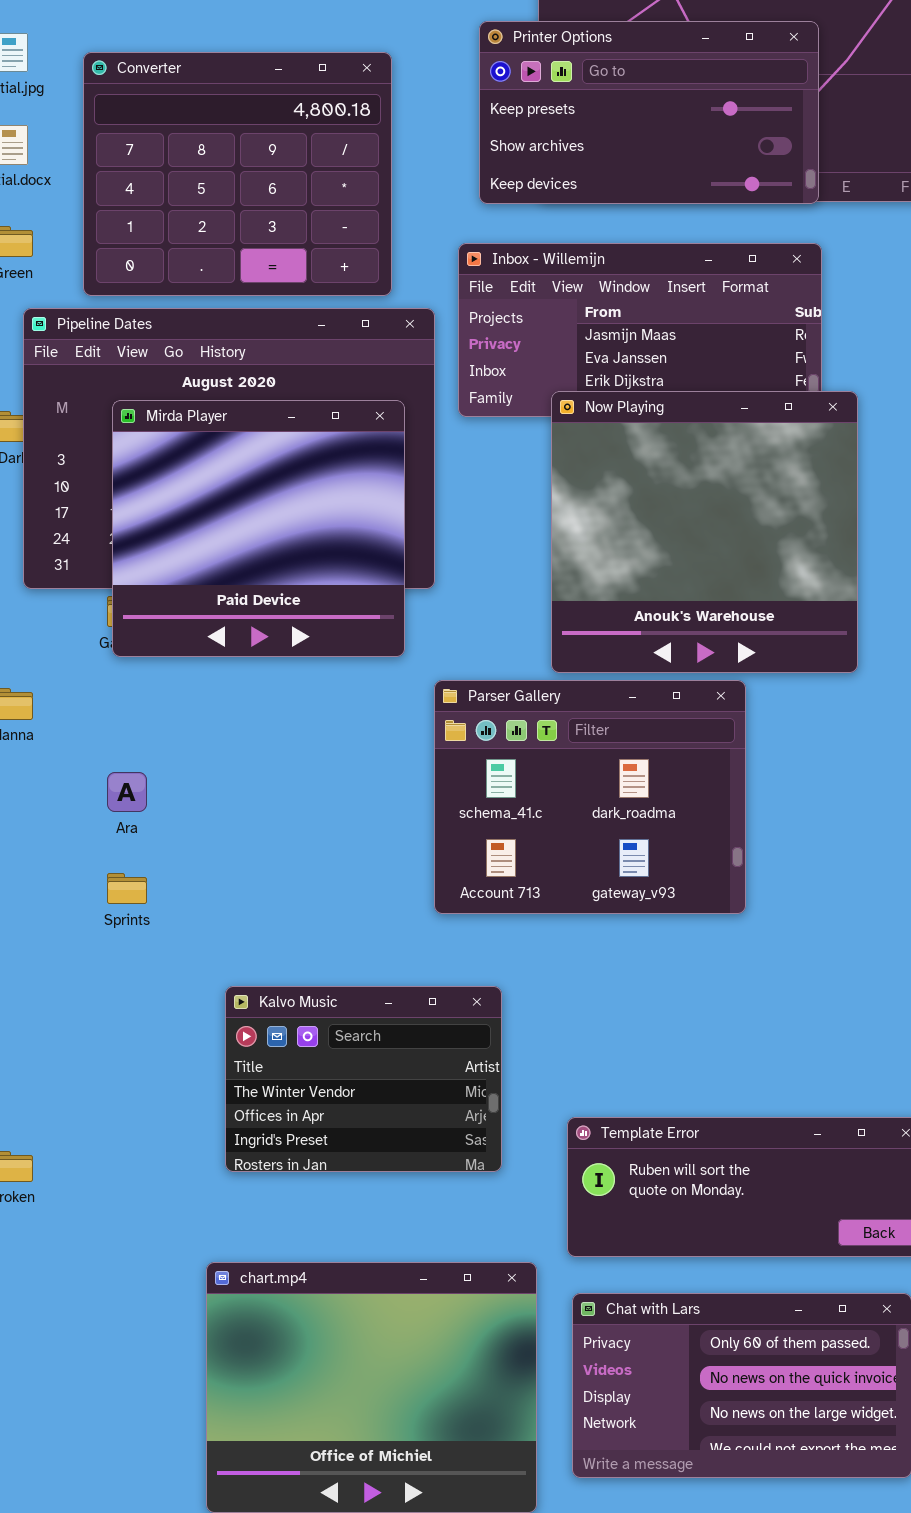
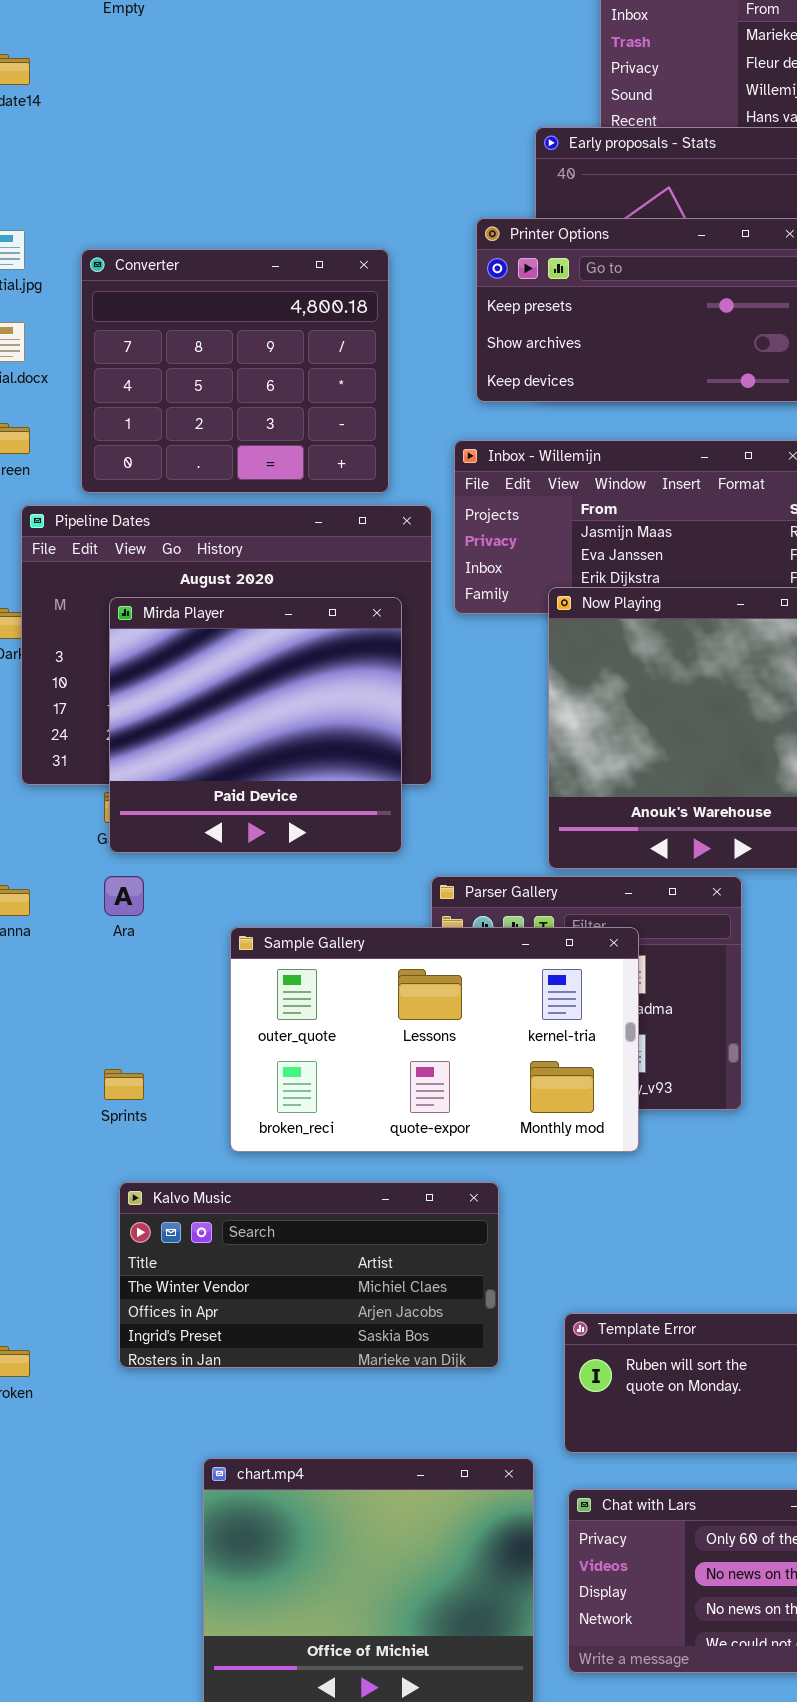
Sample Gallery: none -> [230,927,639,1152], opened
Ara: [107,772,147,812] -> [104,876,144,916], moved
Kalvo Music: [225,986,502,1172] -> [119,1182,499,1368], resized

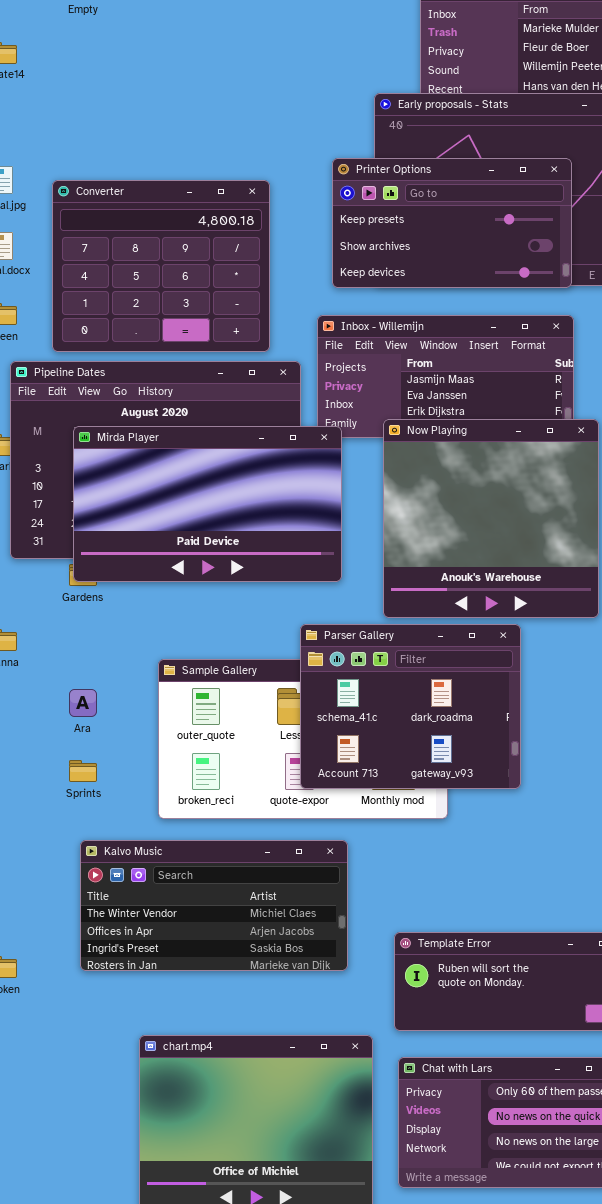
Mirda Player: [109,597,402,853] -> [73,426,342,582], resized
Ara: [104,876,144,916] -> [69,689,97,717], moved
Parser Gallery: [431,876,742,1110] -> [300,624,521,789], raised

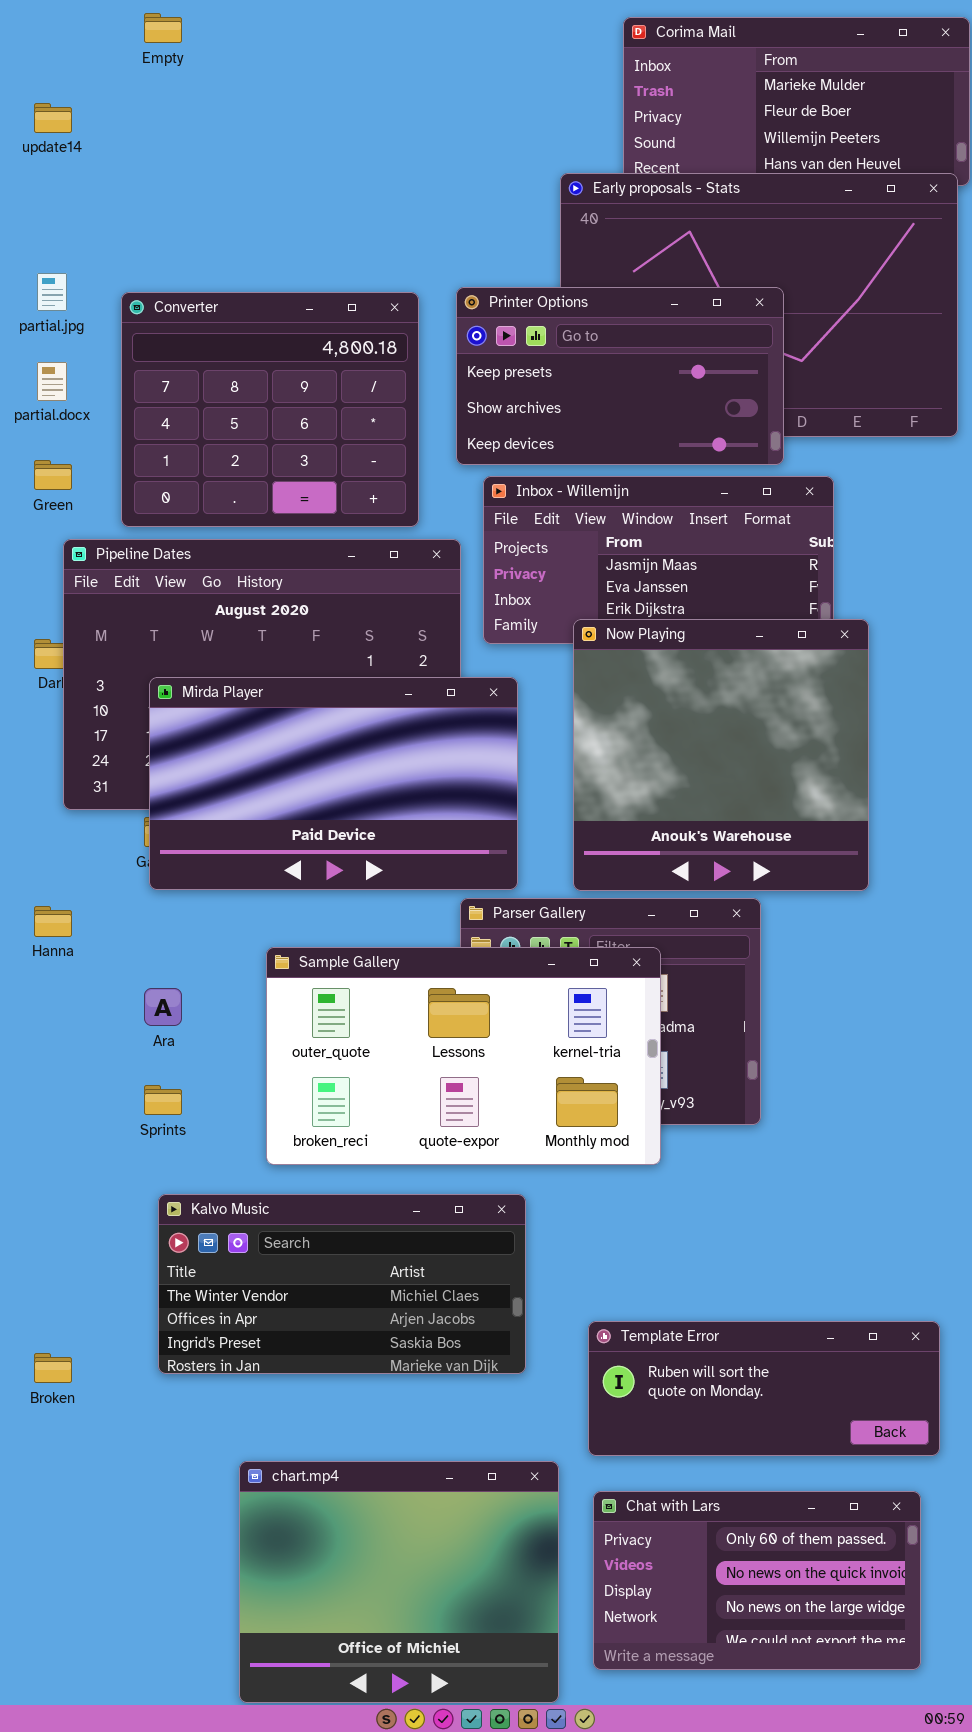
Printer Options: [332,158,572,288] -> [456,287,784,465], moved
Mirda Player: [73,426,342,582] -> [149,677,518,890], moved
Sample Gallery: [158,659,448,819] -> [266,947,661,1165], raised

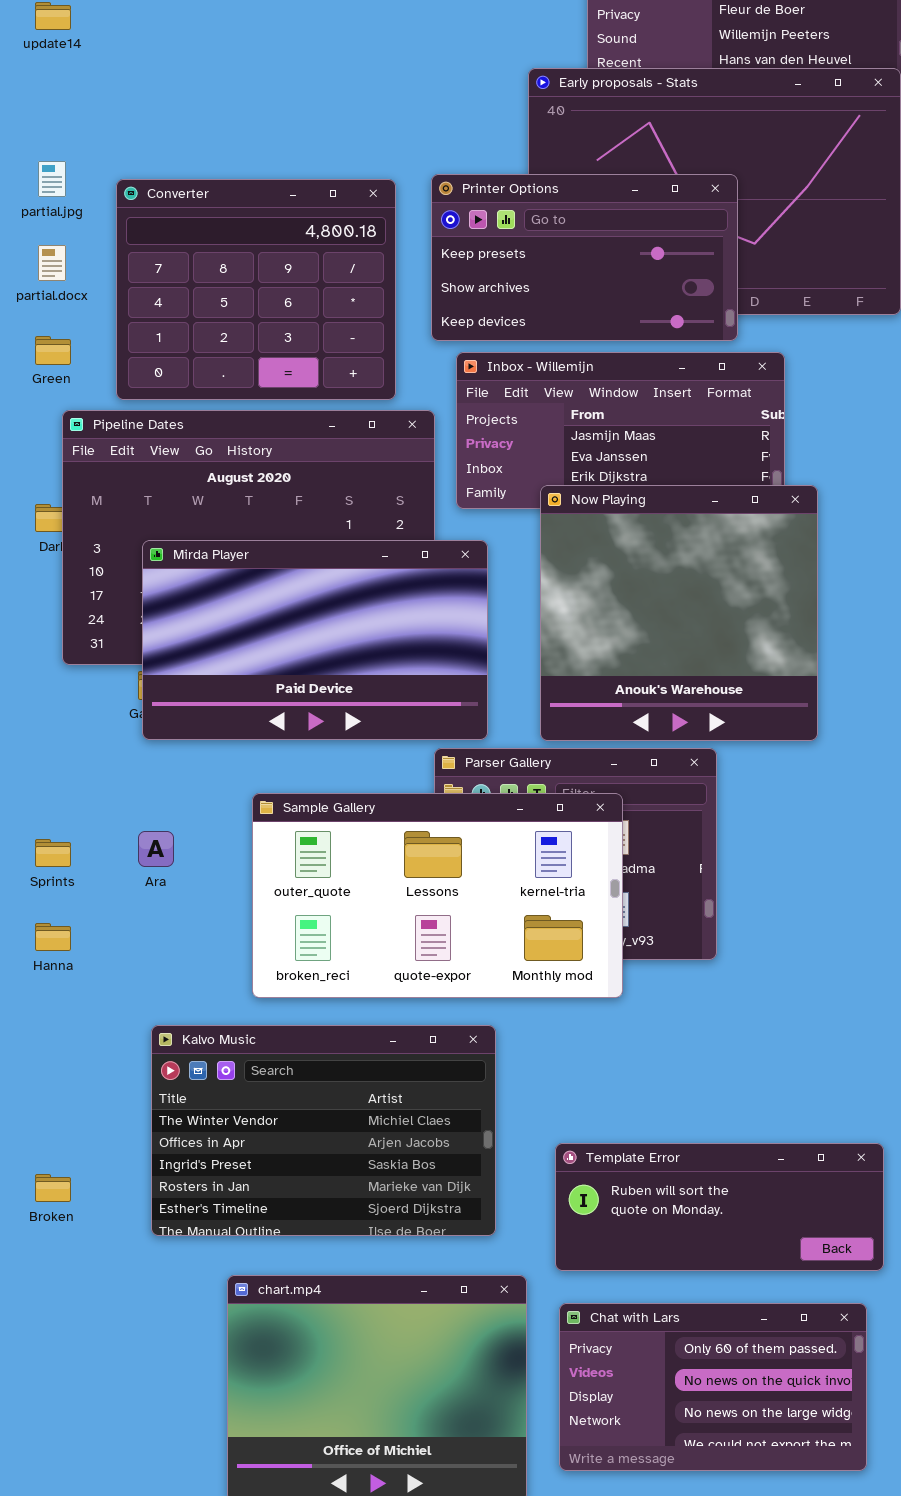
Hanna: [34,906,72,937] -> [35,923,71,951], moved
Sprints: [144,1085,182,1115] -> [35,839,71,867], moved
Kalvo Music: [158,1194,526,1374] -> [151,1025,496,1236], resized

